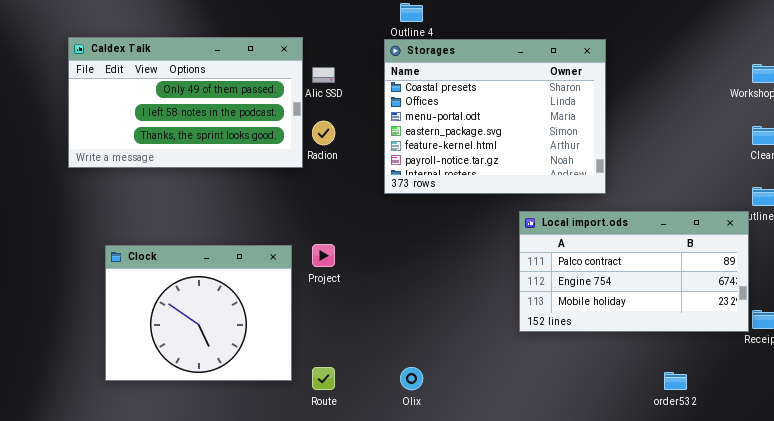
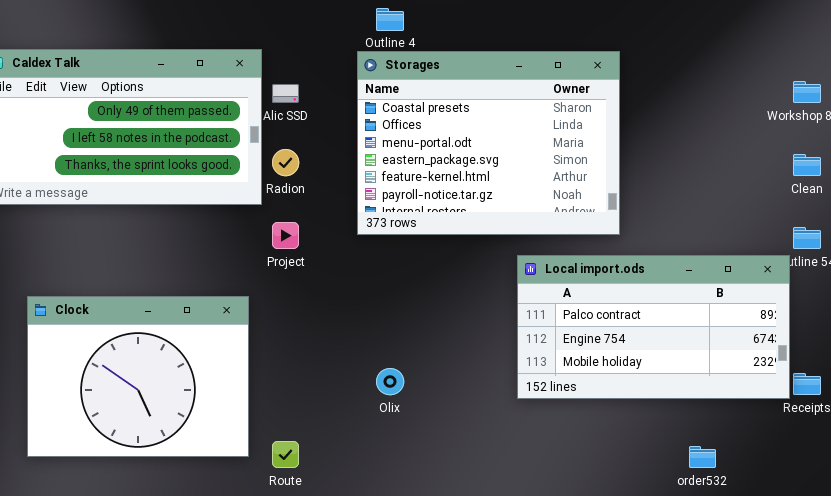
Project: [312,244,335,267] -> [272,222,299,249], moved
Olix: [400,367,423,390] -> [376,368,404,395], moved

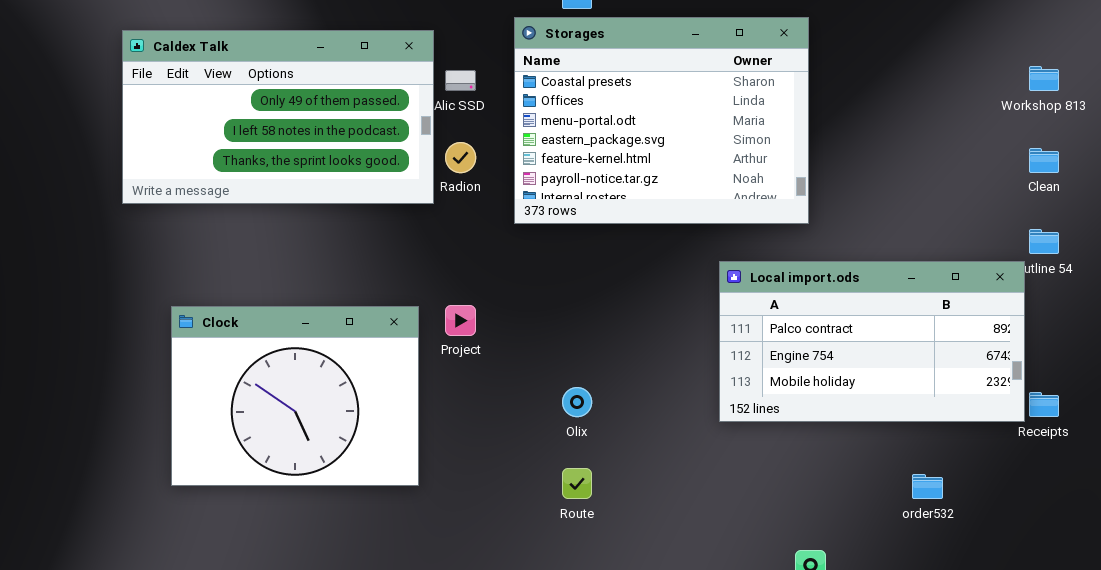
Storages: [357,51,620,235] -> [514,17,809,224], moved
Project: [272,222,299,249] -> [445,305,476,336], moved
Route: [272,441,299,468] -> [562,468,592,499], moved

